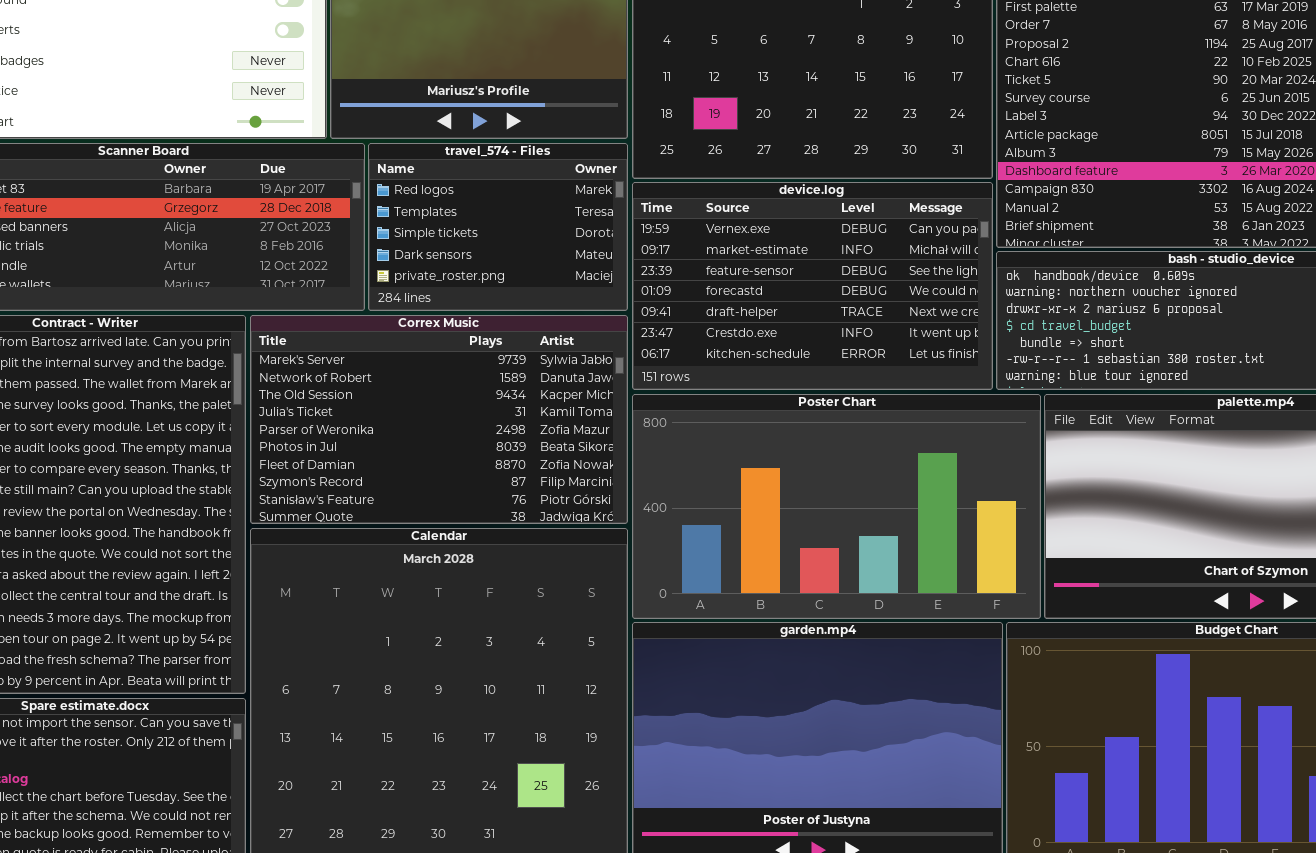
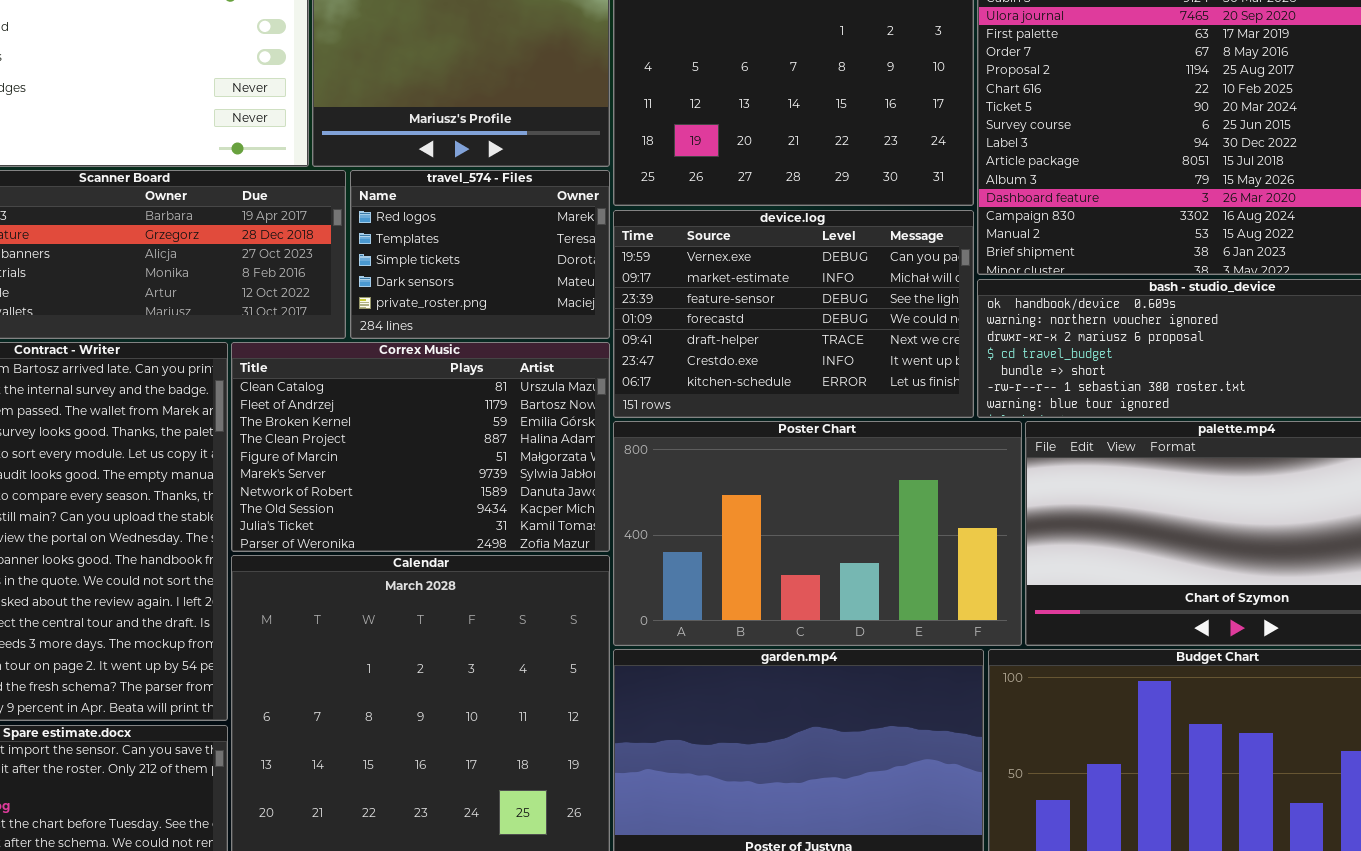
Correx Music: [250,315,628,524] -> [231,342,610,552], scrolled up 5 rows

